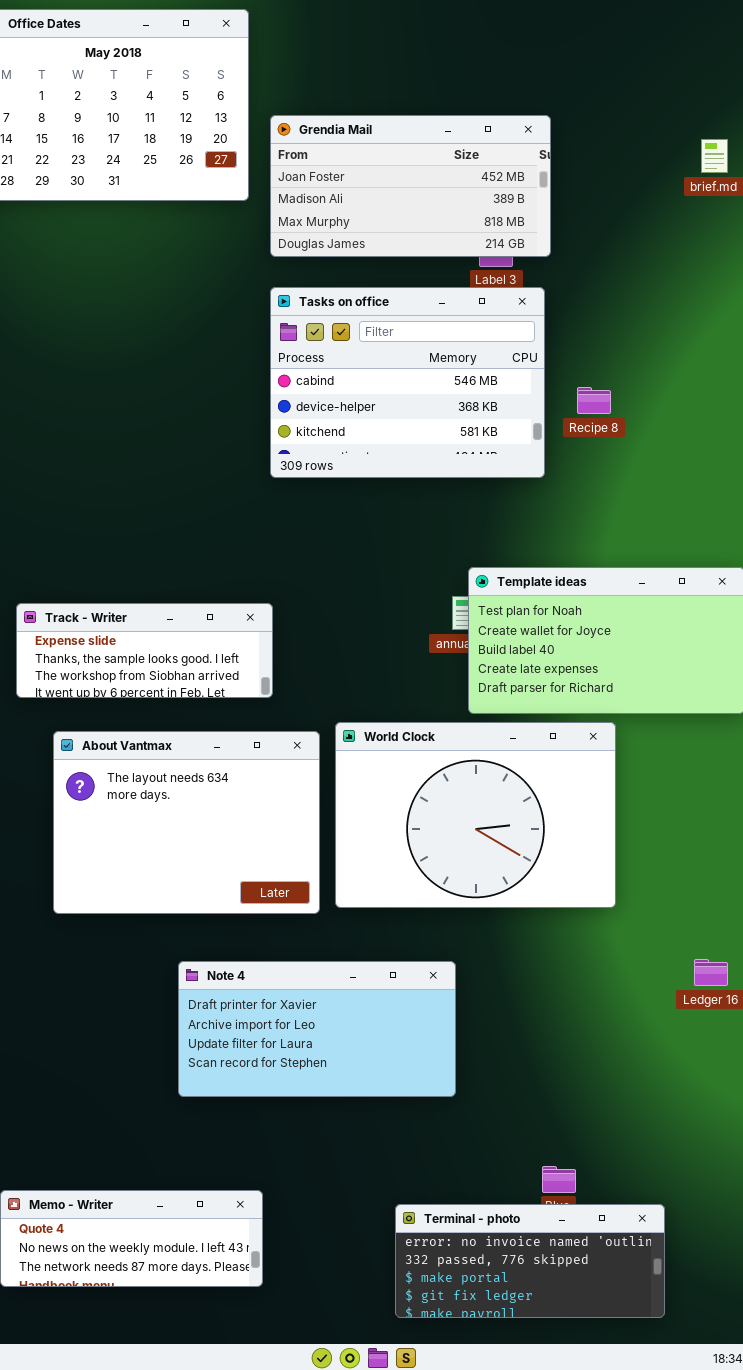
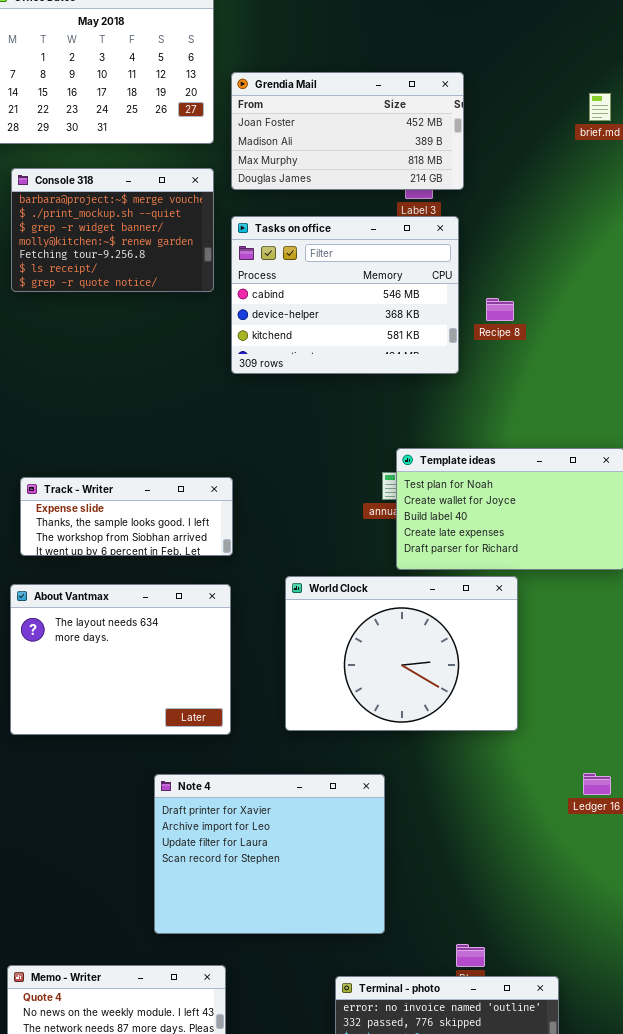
Console 318: none -> [11,168,214,292], opened
About Vantmax: [53,731,320,914] -> [10,584,231,735], moved
Note 4: [178,961,456,1097] -> [154,774,385,934], resized

